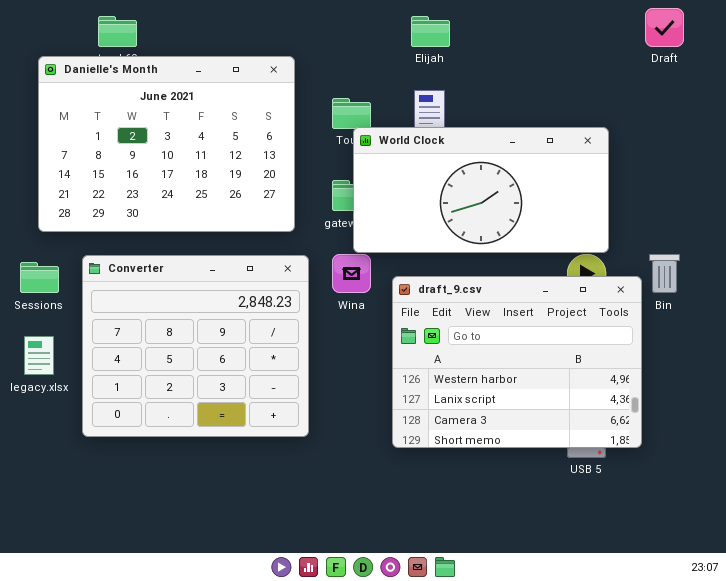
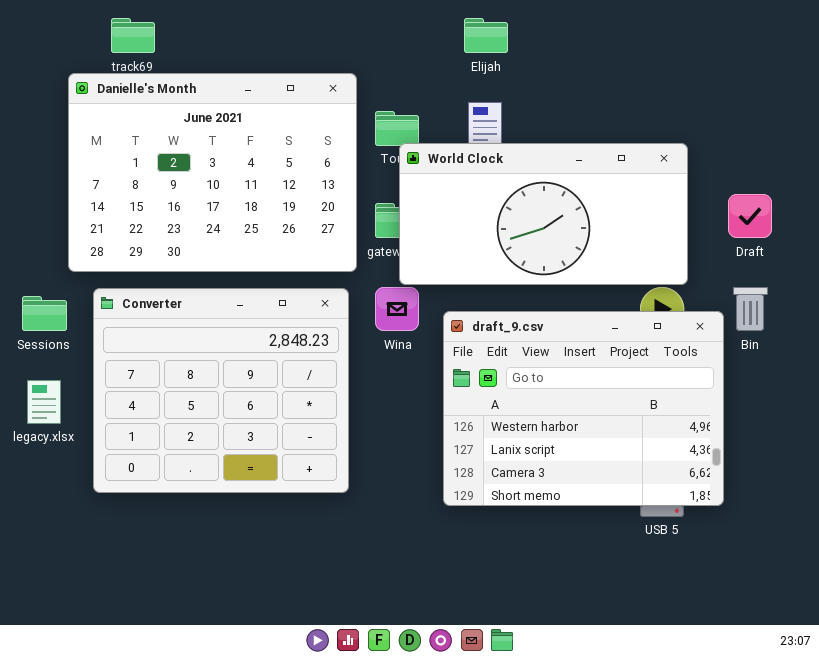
Draft: [645,8,684,47] -> [728,194,772,238], moved
Danielle's Month: [38,56,295,232] -> [68,73,357,272], moved

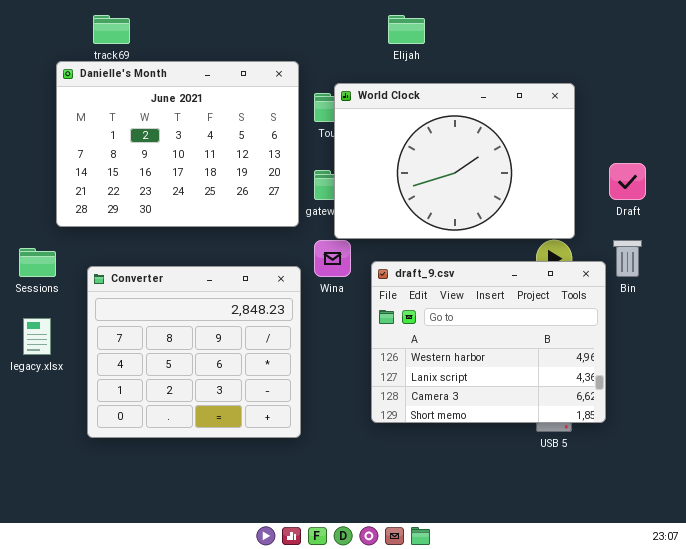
World Clock: [399,143,688,285] -> [334,83,575,239], resized
Converter: [93,288,349,493] -> [87,266,301,438], moved

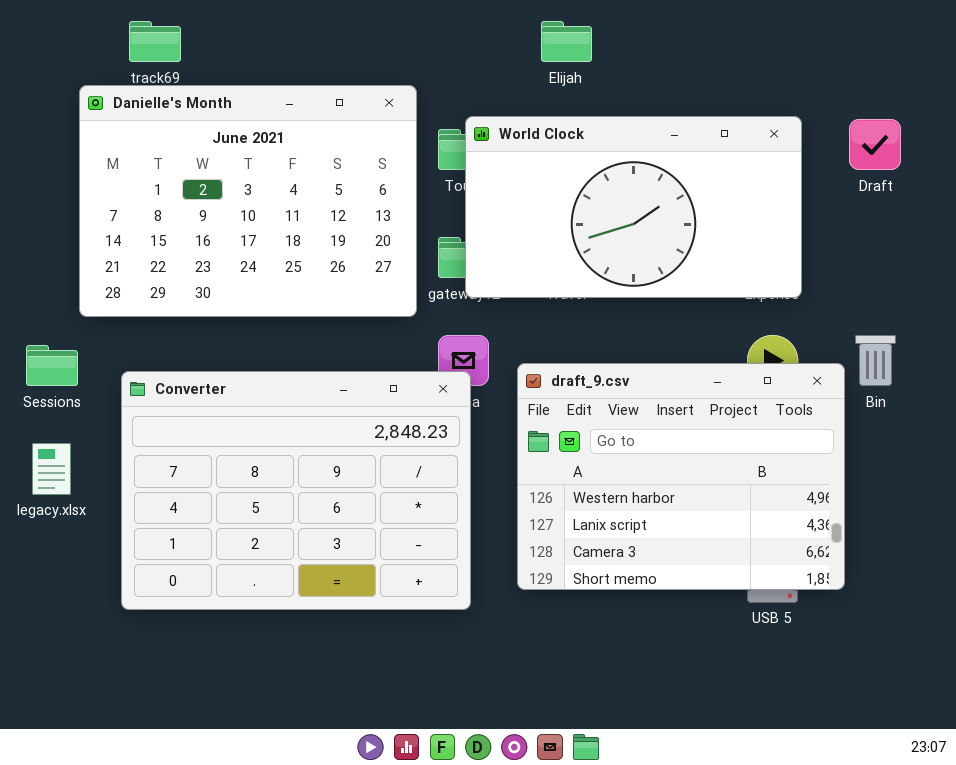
World Clock: [334,83,575,239] -> [465,116,802,298], resized
Draft: [609,163,646,200] -> [849,119,901,170], moved
Converter: [87,266,301,438] -> [121,371,471,610], resized

